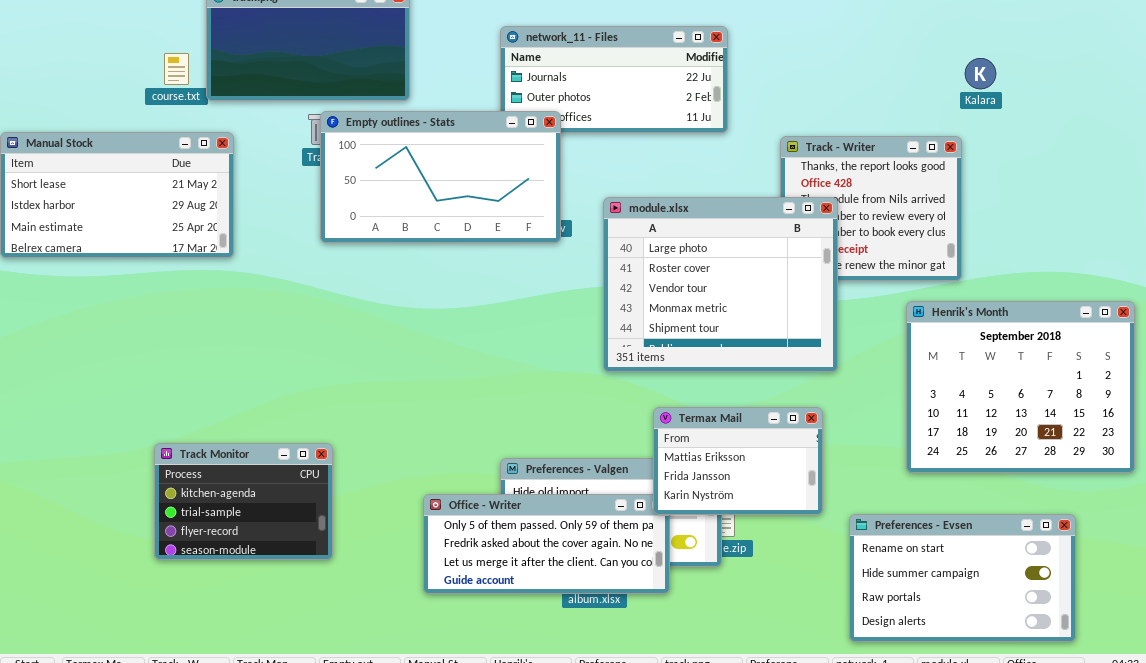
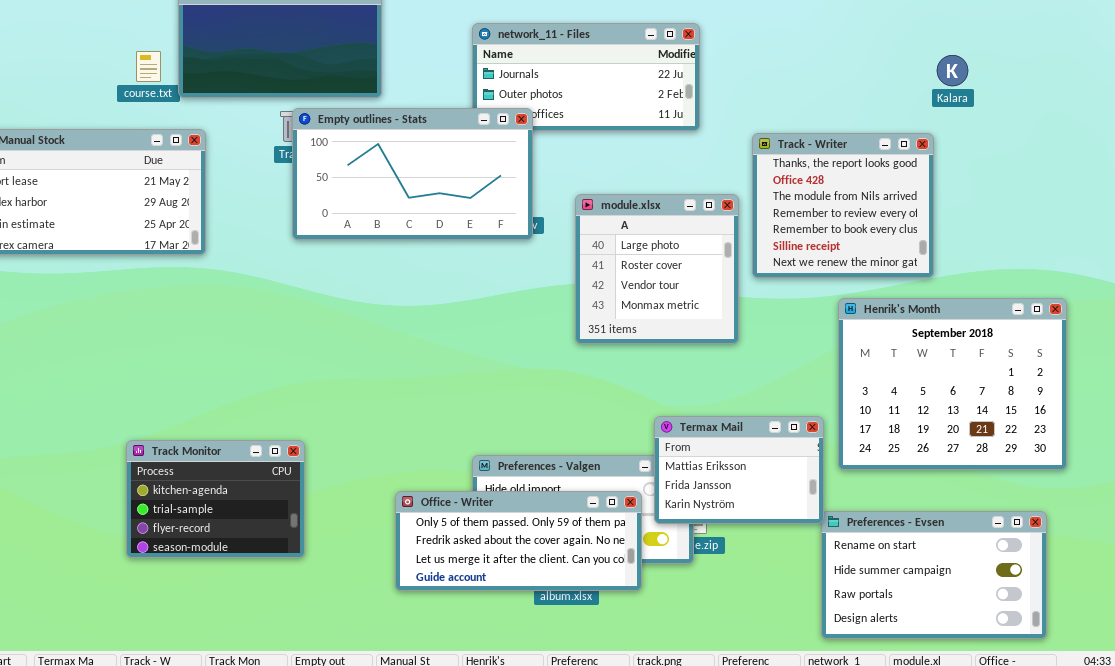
module.xlsx: [603,197,838,372] -> [575,194,739,344], resized
Henrik's Month: [906,301,1135,473] -> [838,298,1067,470], moved
Termax Mail: [653,407,823,515] -> [654,416,824,524], moved

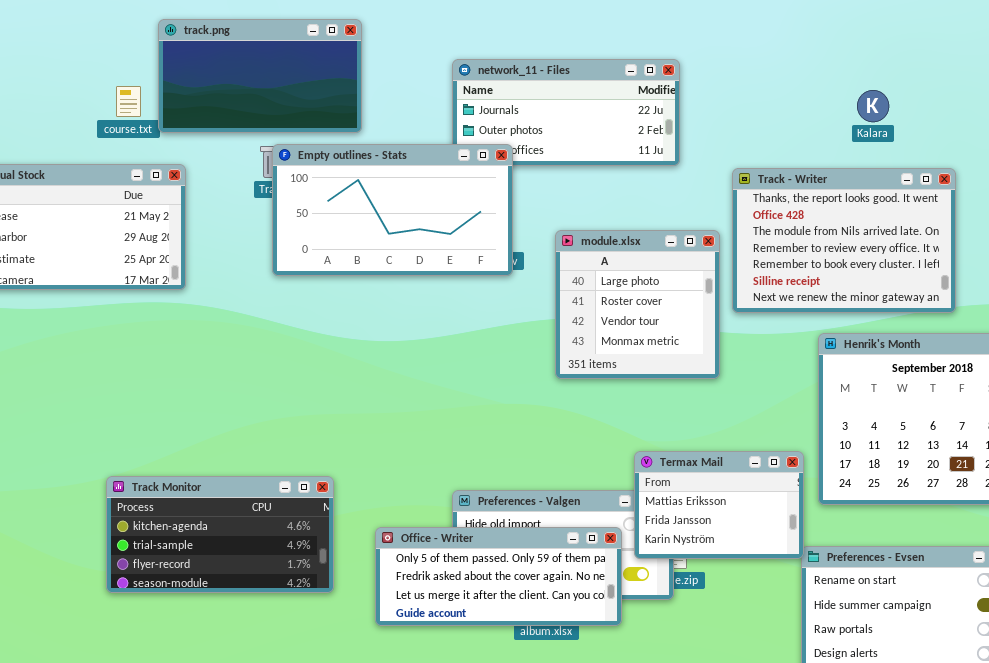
Kalara: [937,55,968,86] -> [857,90,889,122], moved
Track - Writer: [752,133,934,278] -> [732,168,956,313], resized
Track Monitor: [126,440,305,558] -> [106,476,334,593], resized

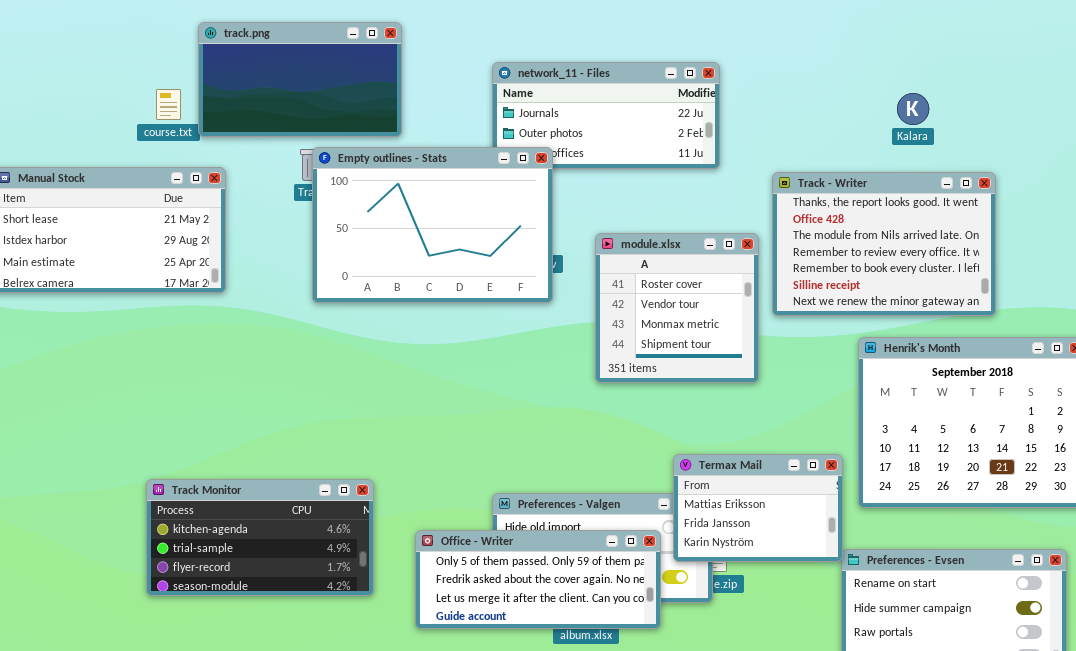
Empty outlines - Stats: [272,144,513,276] -> [312,147,553,303], resized
module.xlsx: [555,230,720,379] -> [595,233,759,383], scrolled down 1 row

